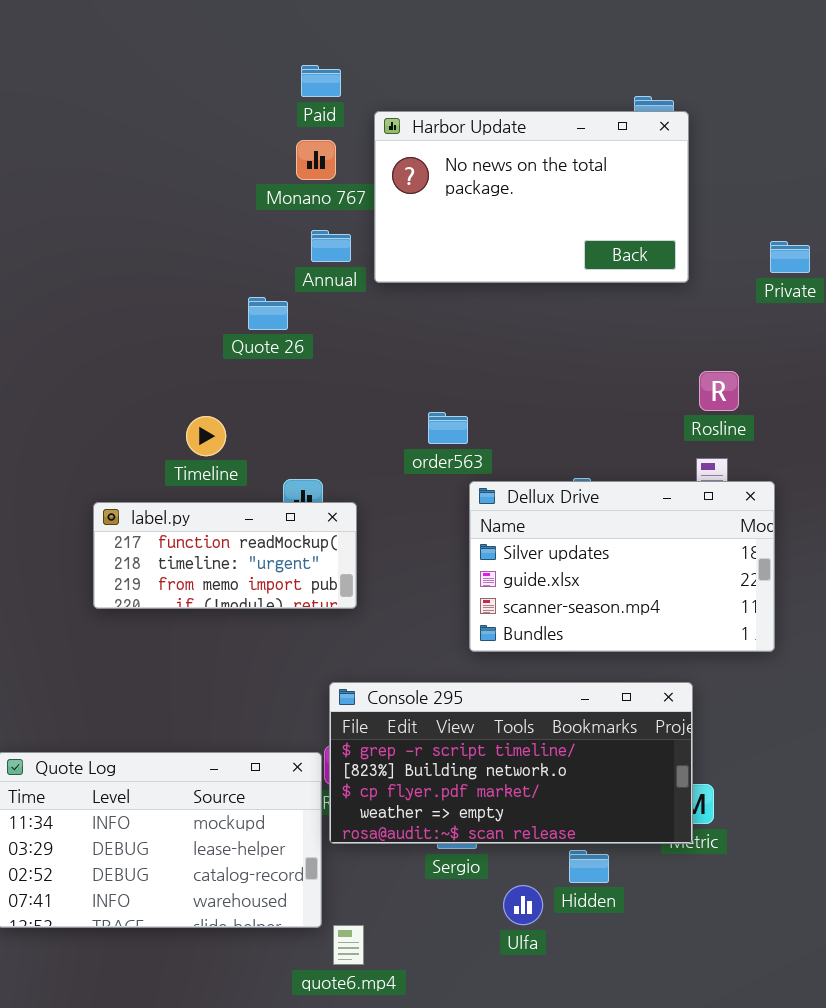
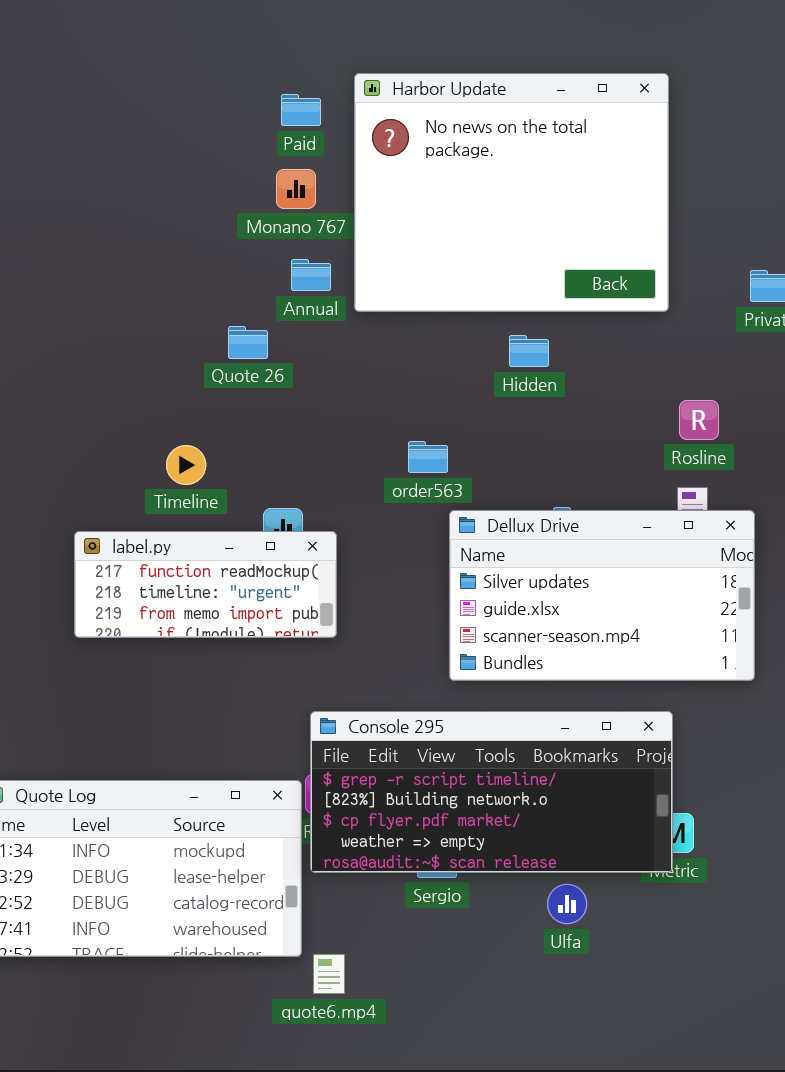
Harbor Update: [374,111,689,283] -> [354,73,669,312], resized
Hidden: [569,850,609,883] -> [509,335,549,367], moved
Ulfa: [503,885,543,925] -> [547,884,587,924], moved

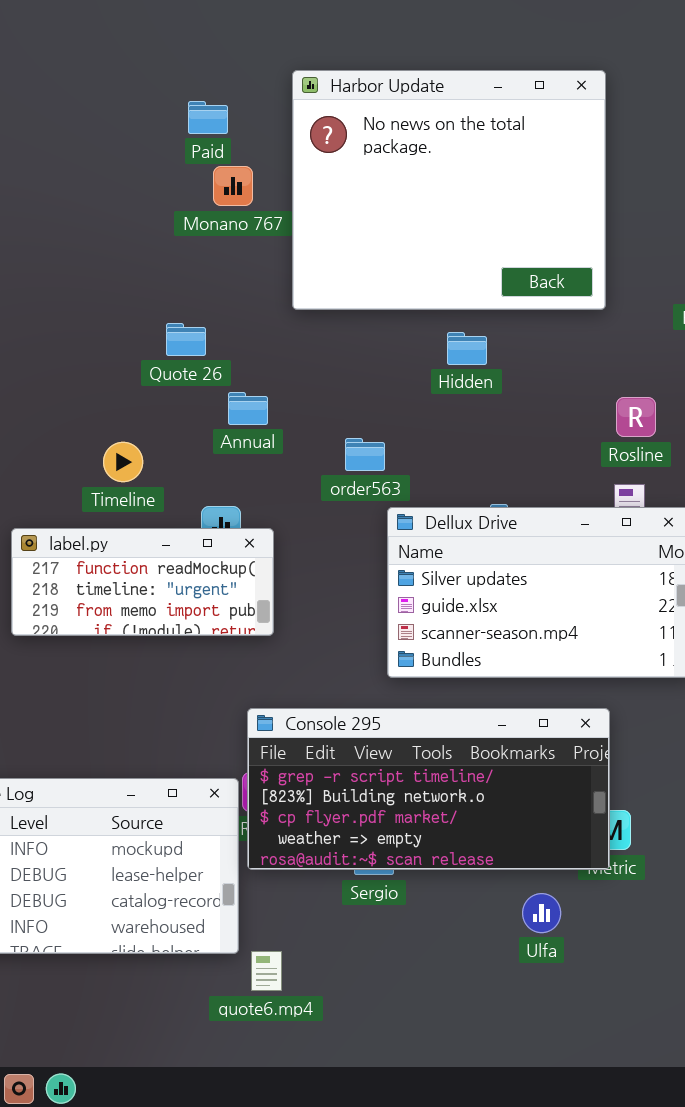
Paid: [281,94,321,126] -> [188,101,228,134], moved
Annual: [291,259,331,291] -> [228,392,268,425], moved
Ulfa: [547,884,587,924] -> [522,893,561,933], moved

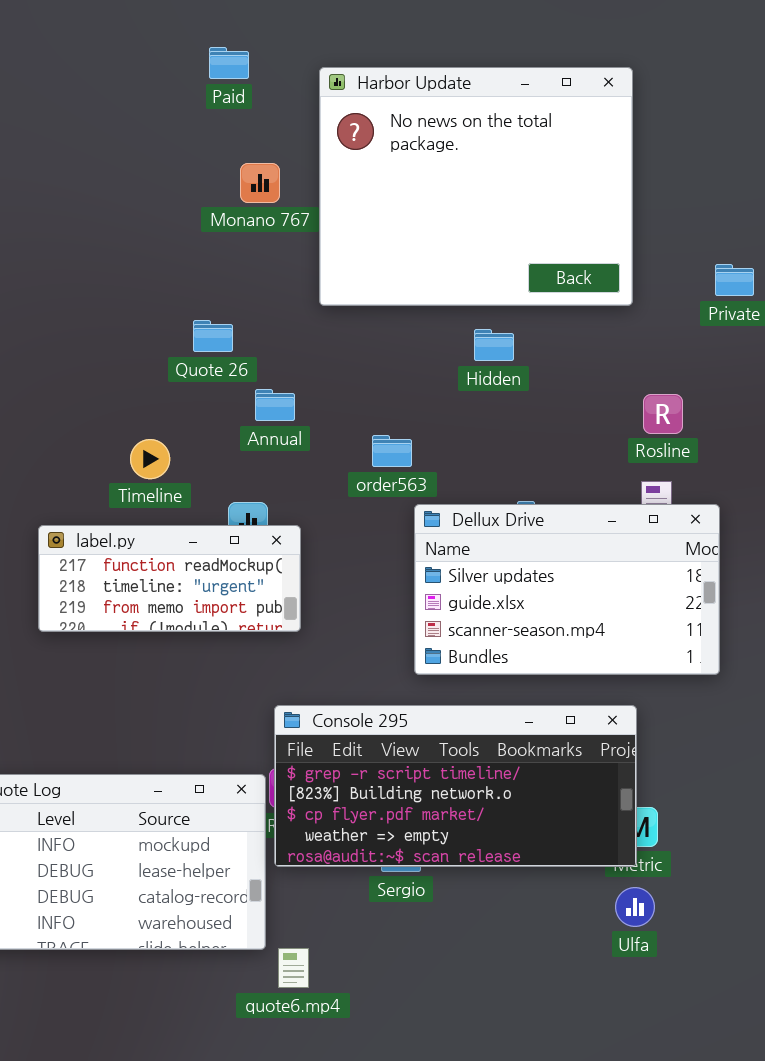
Paid: [188,101,228,134] -> [209,47,249,79], moved
Ulfa: [522,893,561,933] -> [615,887,655,927], moved

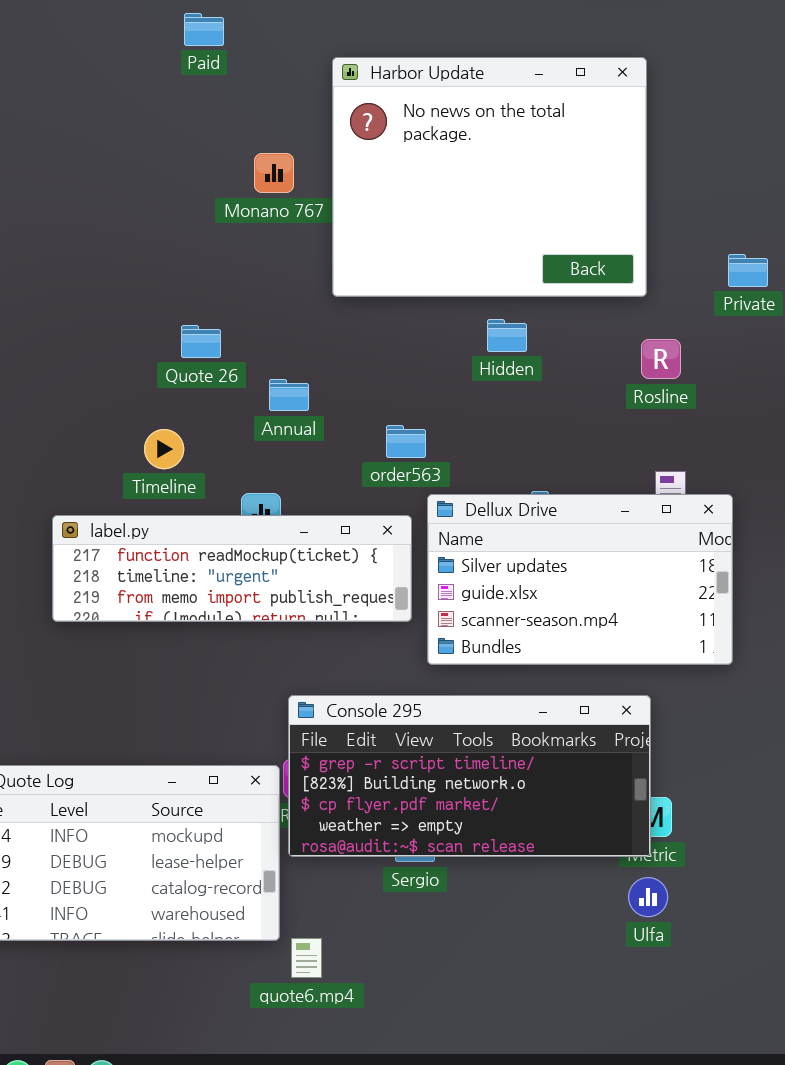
Paid: [209,47,249,79] -> [184,13,224,46], moved
Quote 26: [193,320,233,352] -> [181,325,221,358], moved
Rosline: [643,394,683,434] -> [641,339,681,379], moved
label.py: [38,525,301,632] -> [52,515,412,622], resized

